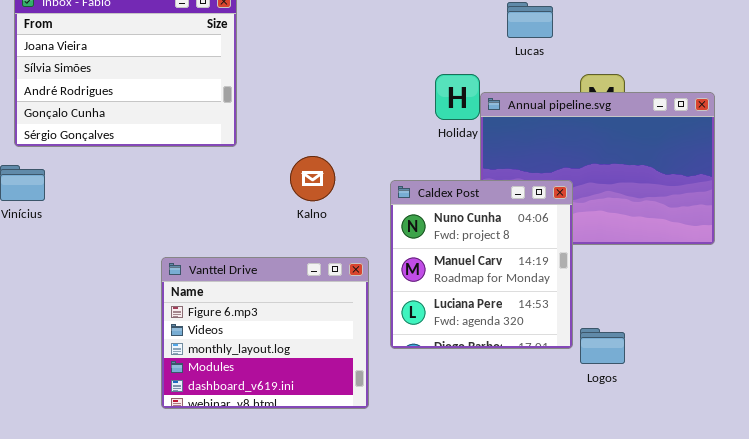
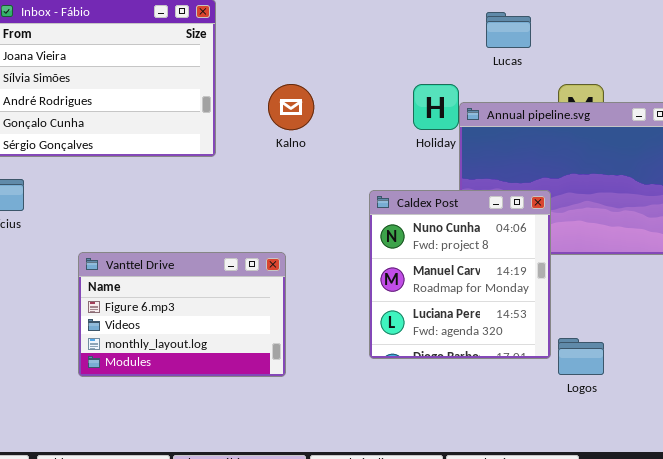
Kalno: [290,156,335,201] -> [268,84,314,130], moved
Vanttel Drive: [161,257,369,409] -> [78,252,286,377], moved, resized

